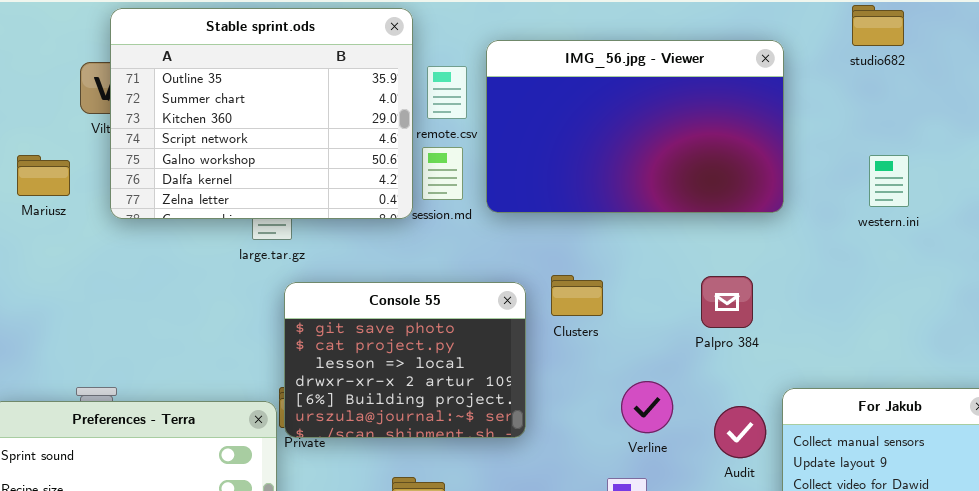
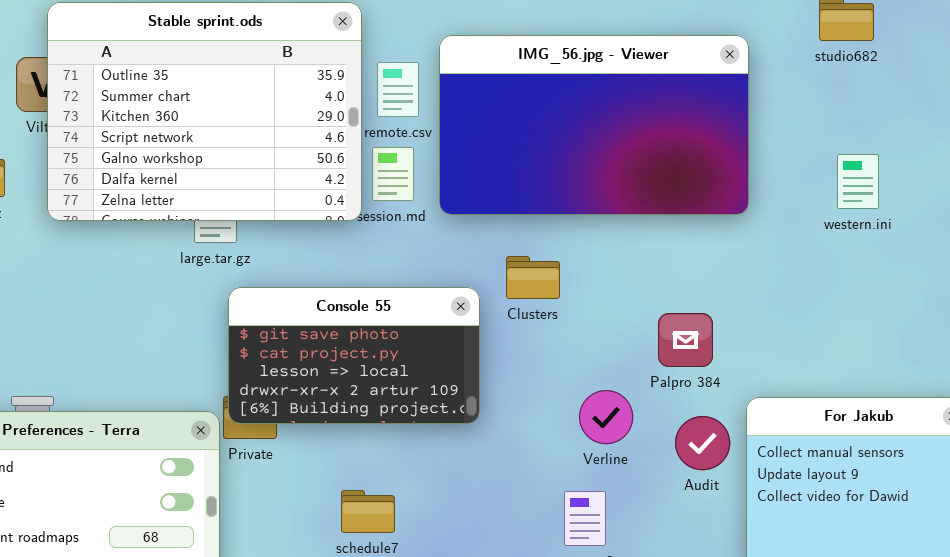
Clusters: [551,275,603,316] -> [506,256,560,299], moved
Palpro 384: [701,276,753,328] -> [658,313,713,367], moved
Console 55: [284,282,526,438] -> [228,287,480,424], resized

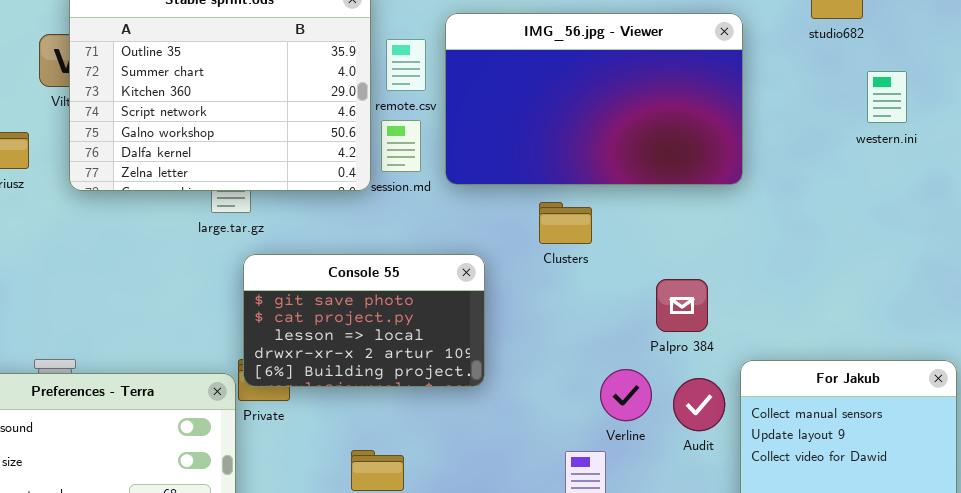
western.ini: [837,154,879,209] -> [867,71,907,123], moved
Clusters: [506,256,560,299] -> [539,202,592,244], moved
Verline: [579,390,633,444] -> [600,369,652,421], moved

